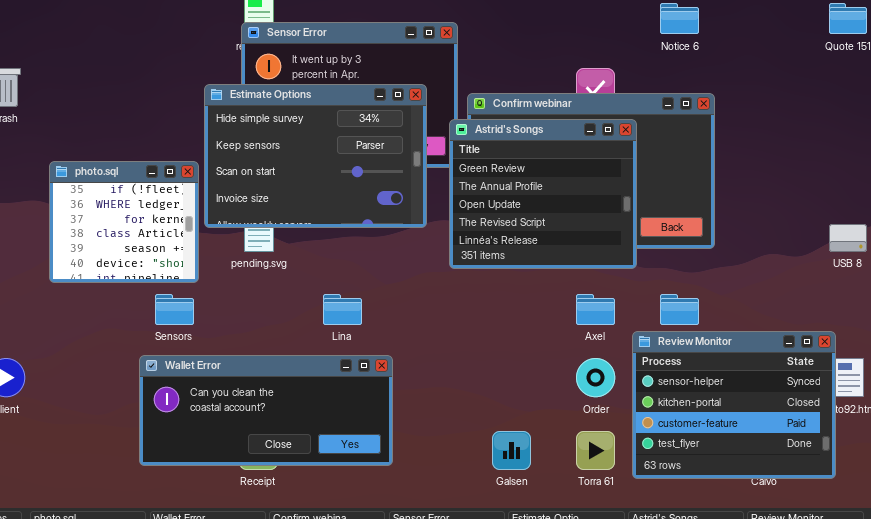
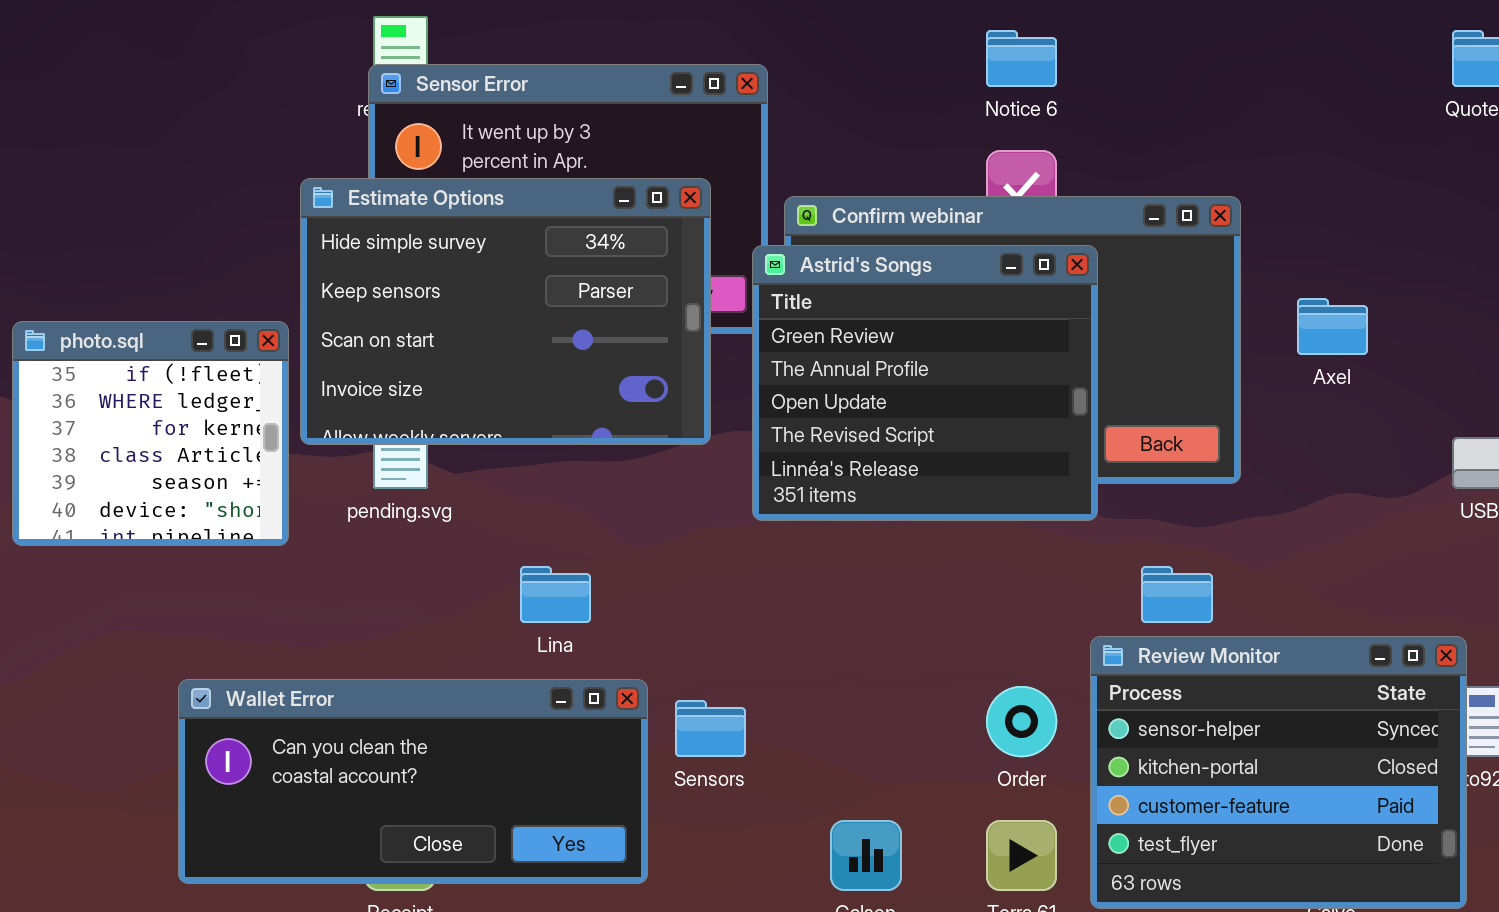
Notice 6: [660,3,699,34] -> [986,30,1057,87], moved
Sensors: [155,294,194,325] -> [675,700,746,757], moved
Axel: [576,294,615,325] -> [1297,298,1368,355], moved

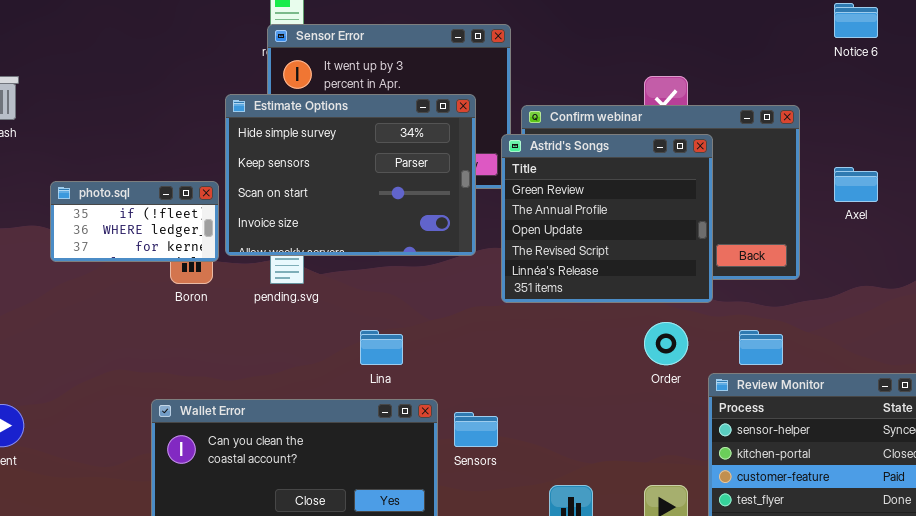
Notice 6: [986,30,1057,87] -> [834,3,878,38], moved
photo.sql: [12,321,289,546] -> [50,181,219,262], resized
Order: [986,686,1057,757] -> [644,322,688,365], moved

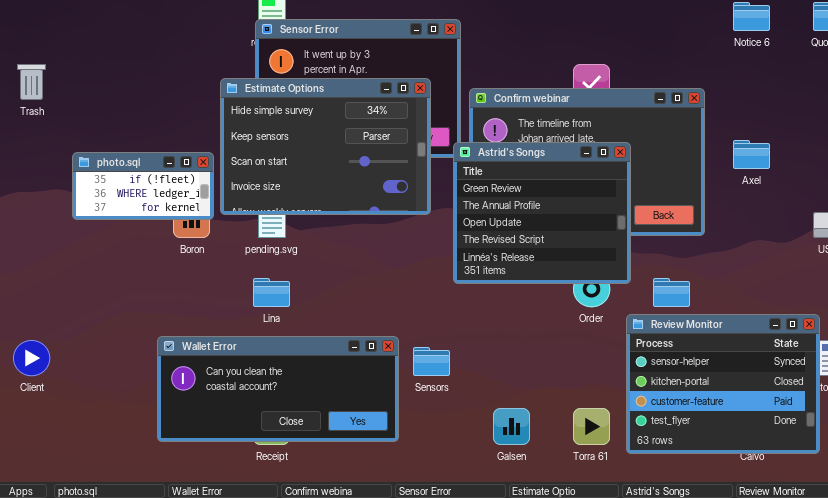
Astrid's Songs: [501,134,713,303] -> [453,142,631,284], moved
Lina: [360,330,403,365] -> [253,278,290,307], moved

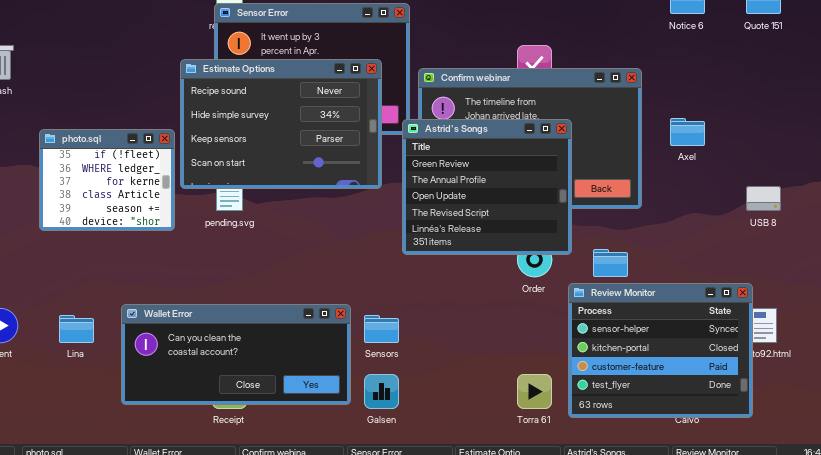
Estimate Options: [220,78,431,215] -> [180,59,382,189], scrolled up 1 row
photo.sql: [72,152,214,220] -> [39,129,175,231], resized
Lina: [253,278,290,307] -> [59,315,94,343], moved
Galsen: [493,408,530,445] -> [364,374,399,409], moved

